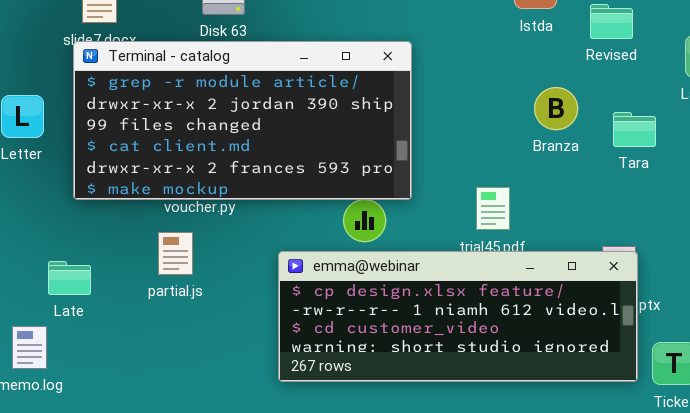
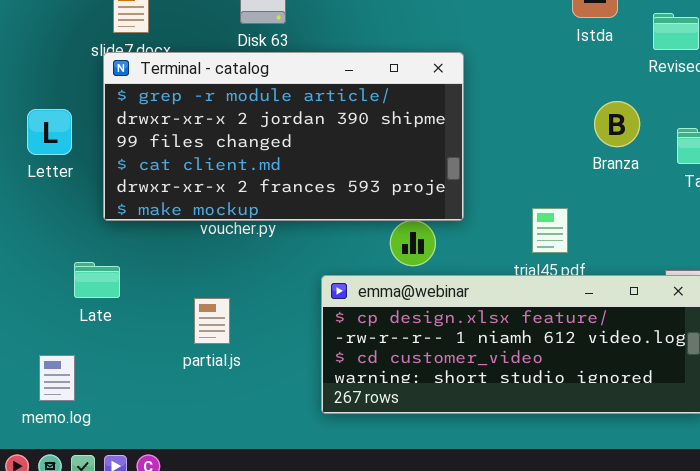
partial.js: [158,232,193,275] -> [194,298,230,344], moved
Late: [48,261,91,295] -> [74,262,120,298], moved

